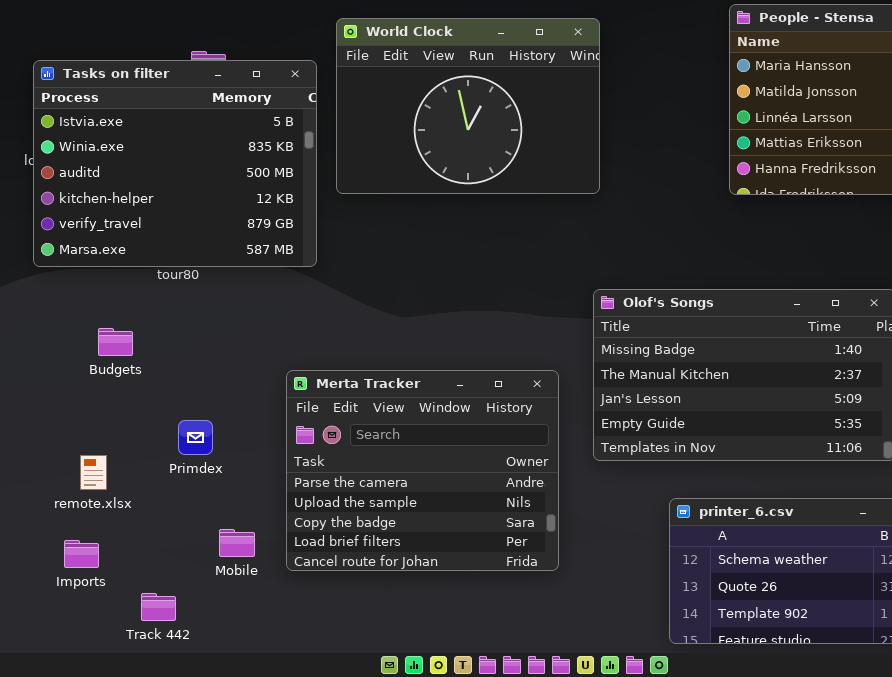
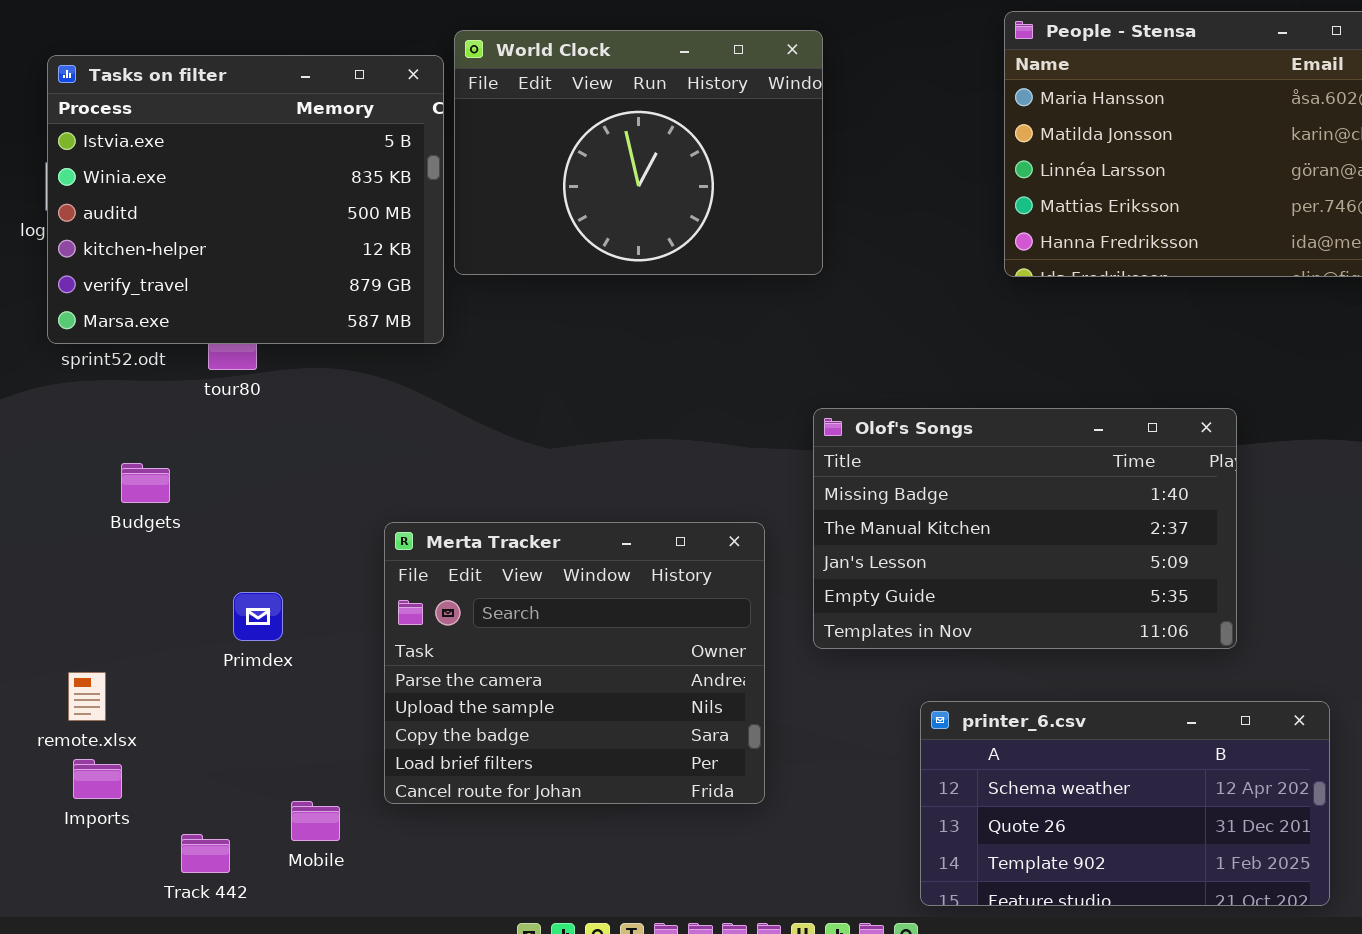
Tasks on filter: [33,60,317,267] -> [47,55,444,344], moved
remote.xlsx: [80,455,107,490] -> [68,672,106,721], moved
Mobile: [219,529,255,557] -> [291,801,340,841], moved

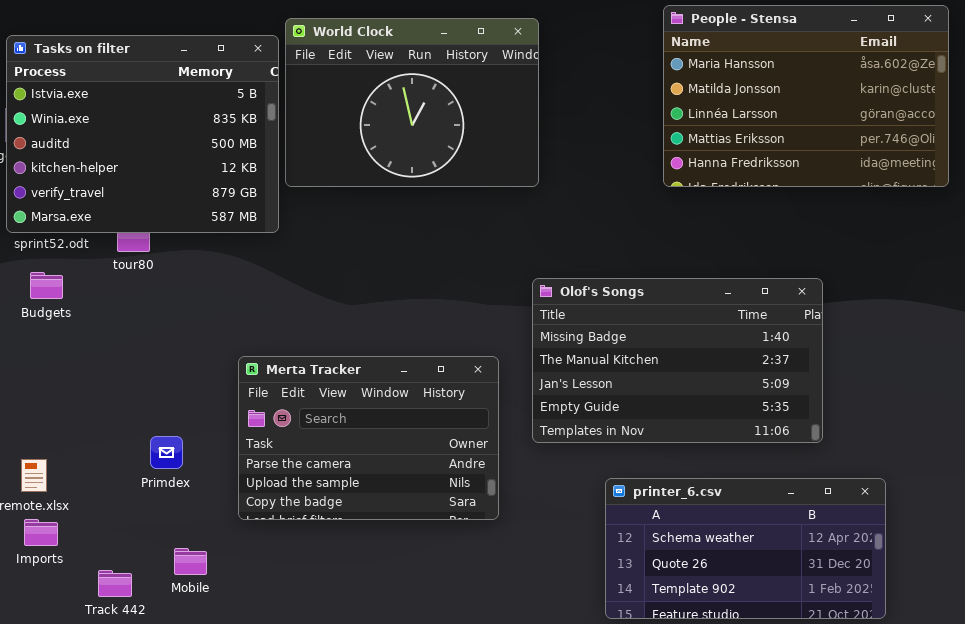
Budgets: [121,463,170,503] -> [30,272,63,299], moved
Merta Tracker: [384,522,765,804] -> [238,356,499,520], resized
Primdex: [233,592,283,641] -> [150,436,183,469], moved

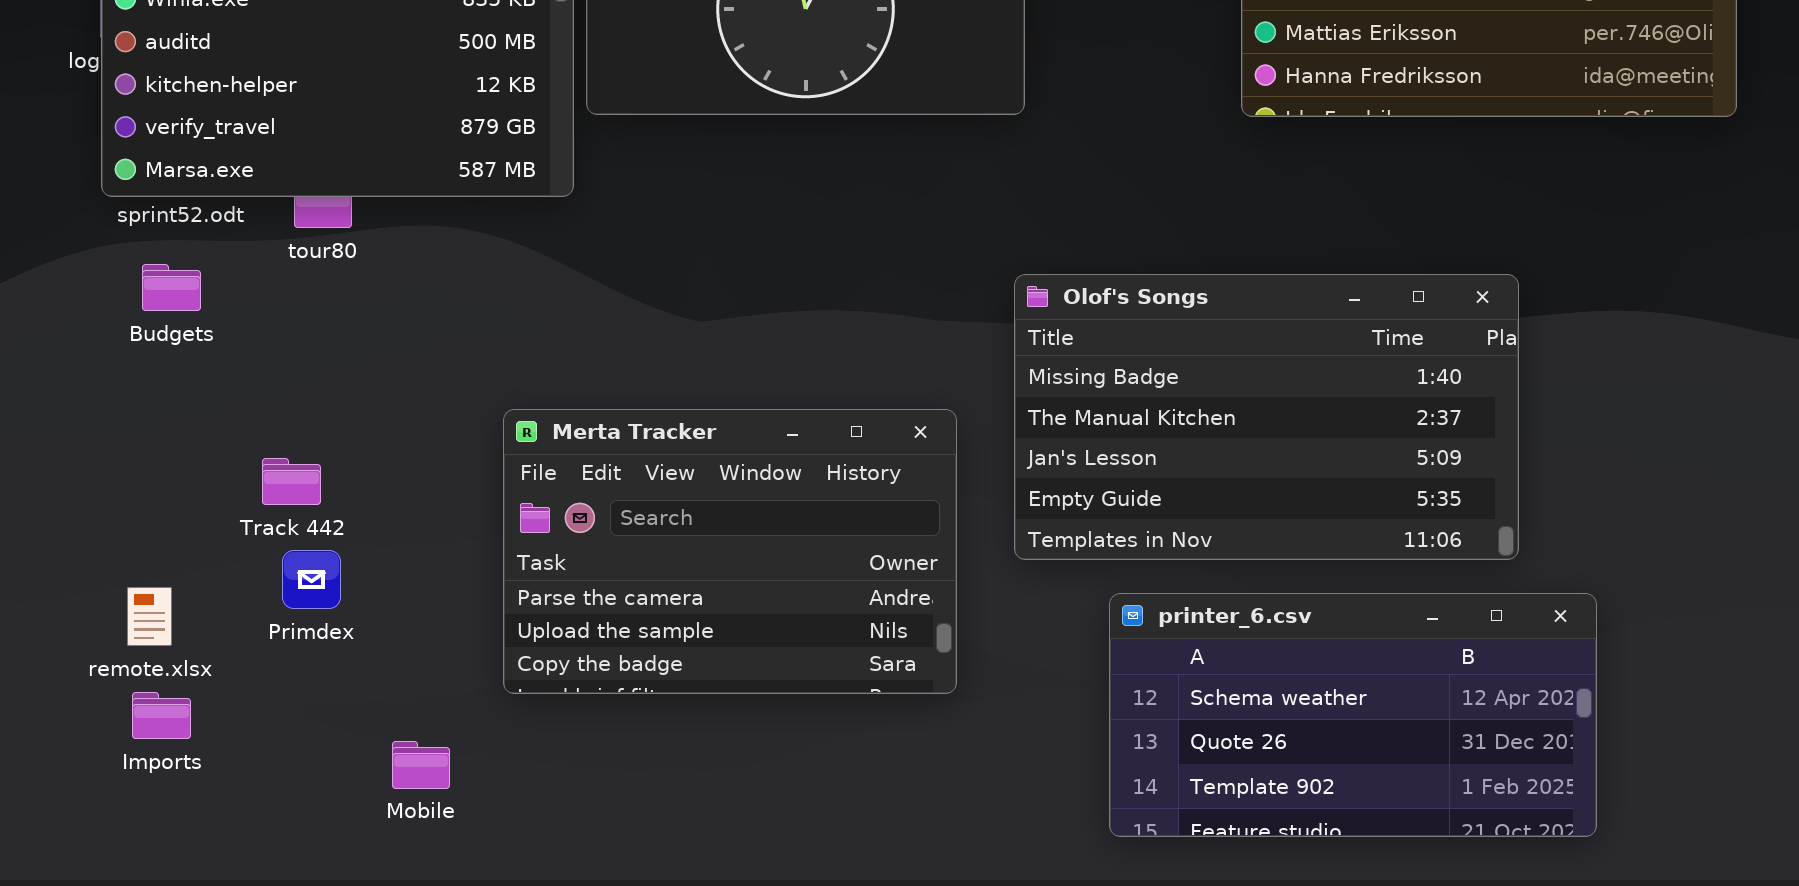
Primdex: [150,436,183,469] -> [282,550,341,609], moved
printer_6.csv: [605,478,886,619] -> [1109,593,1597,837], moved
Track 442: [98,570,132,597] -> [262,458,321,505], moved

